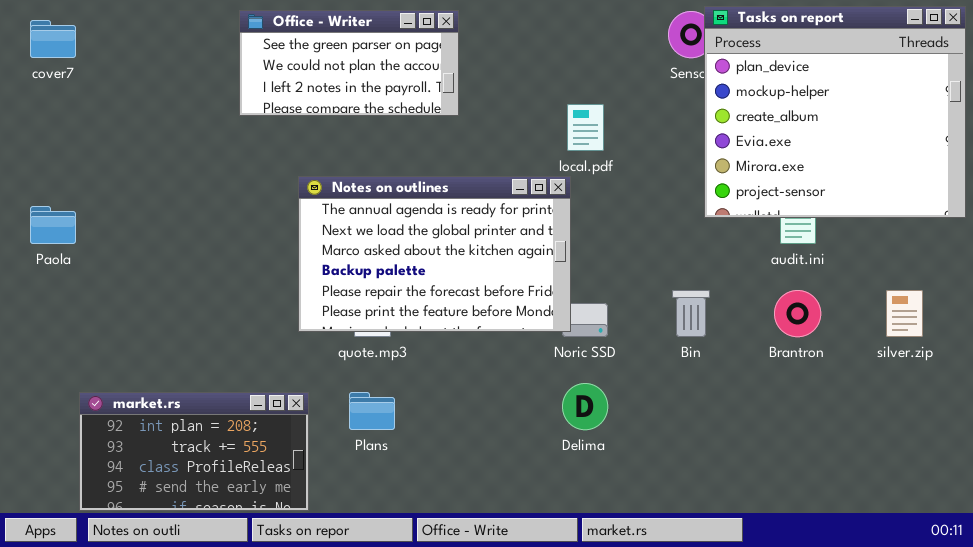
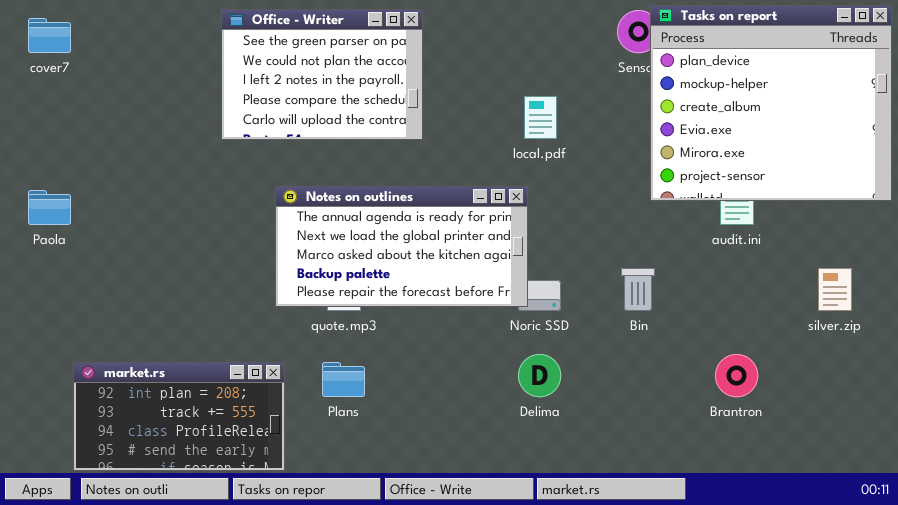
Office - Writer: [239,10,459,116] -> [221,9,423,140], resized
Notes on outlines: [298,176,571,332] -> [275,186,528,307], resized
Brantron: [774,290,821,337] -> [715,354,758,397], moved

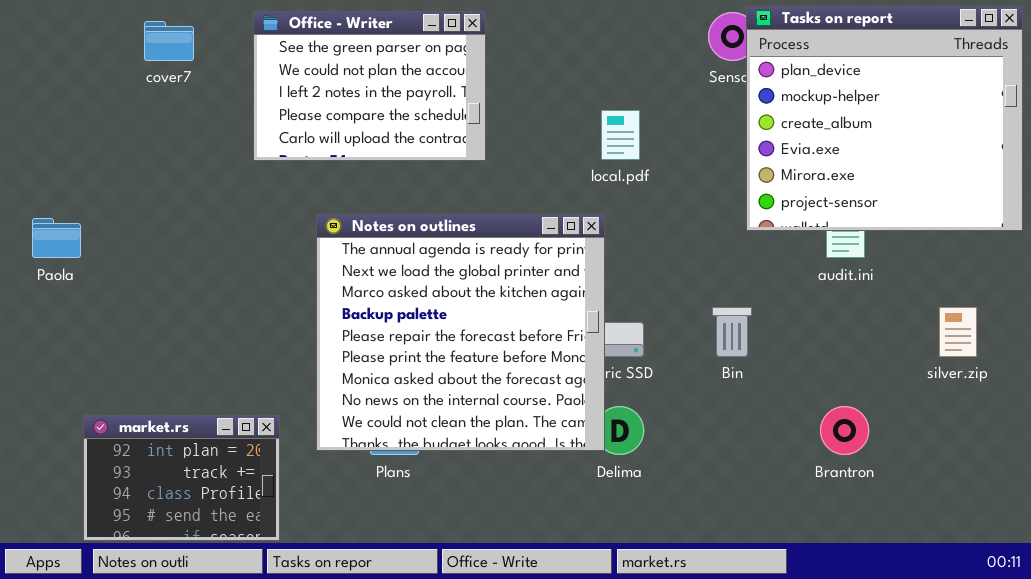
cover7: [28,18,71,53] -> [144,21,194,61], moved
Notes on outlines: [275,186,528,307] -> [316,214,605,451], resized
market.rs: [73,362,285,471] -> [83,415,280,541], resized

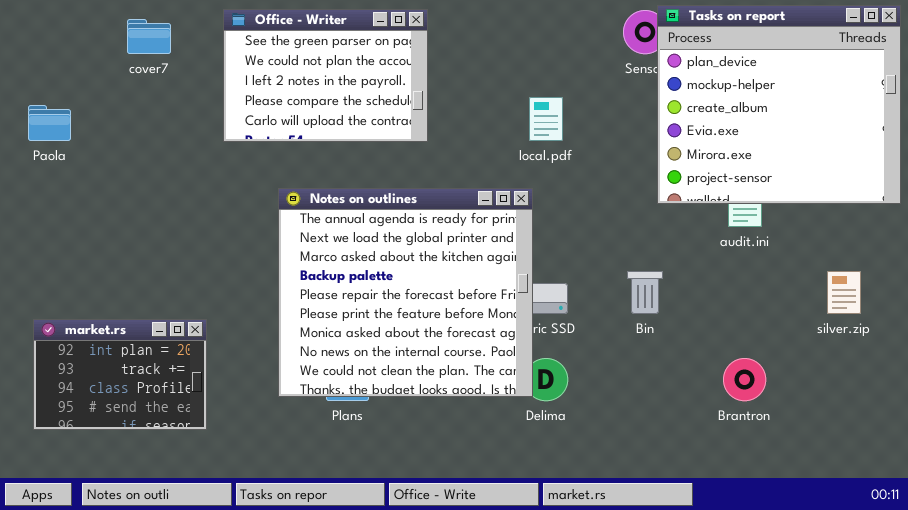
Paola: [32,218,81,258] -> [28,105,71,141], moved
market.rs: [83,415,280,541] -> [33,319,207,430], moved

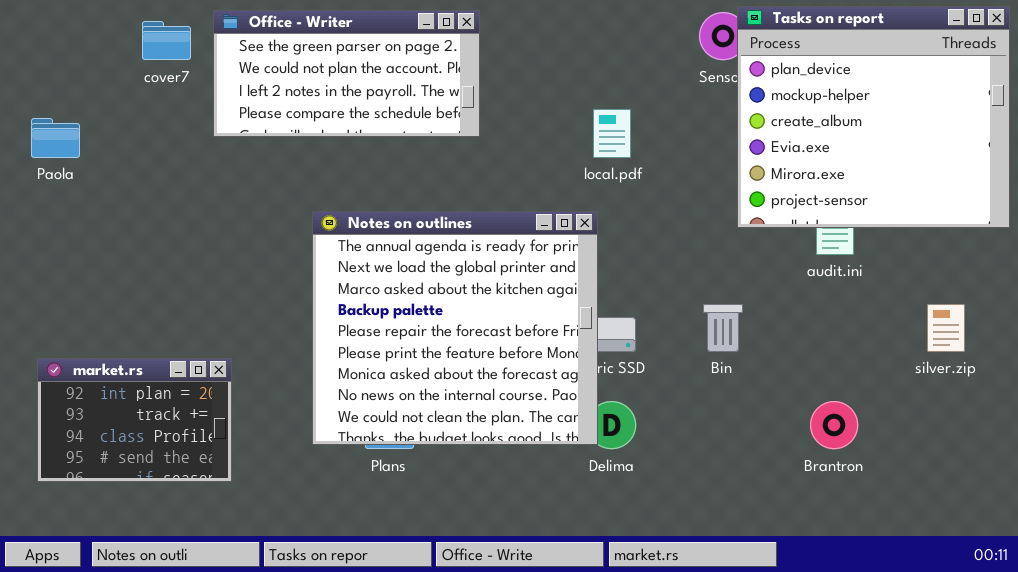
Office - Writer: [223,9,428,142] -> [213,10,480,137], resized

